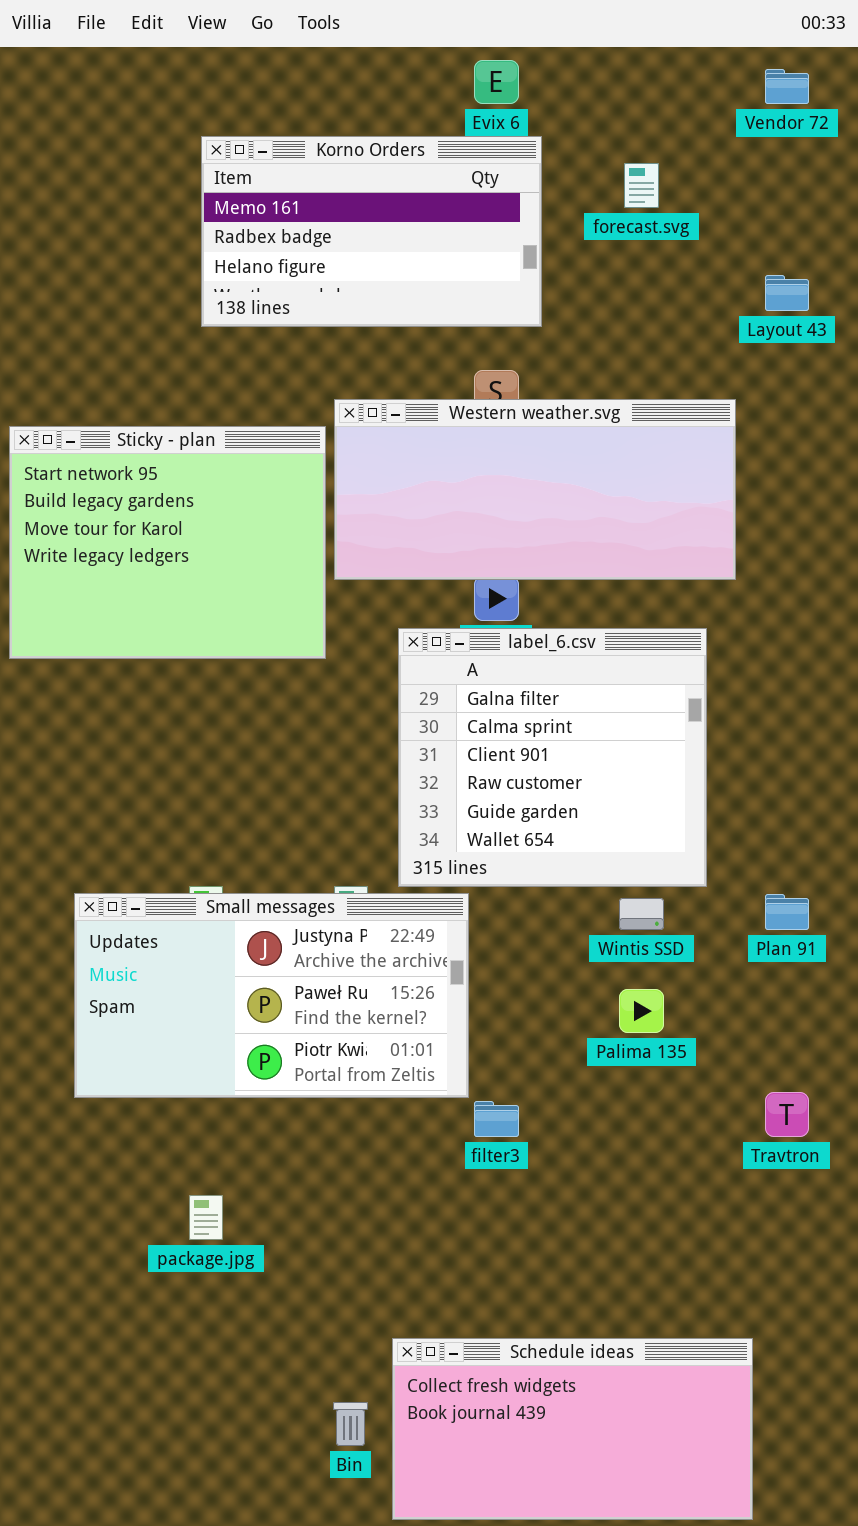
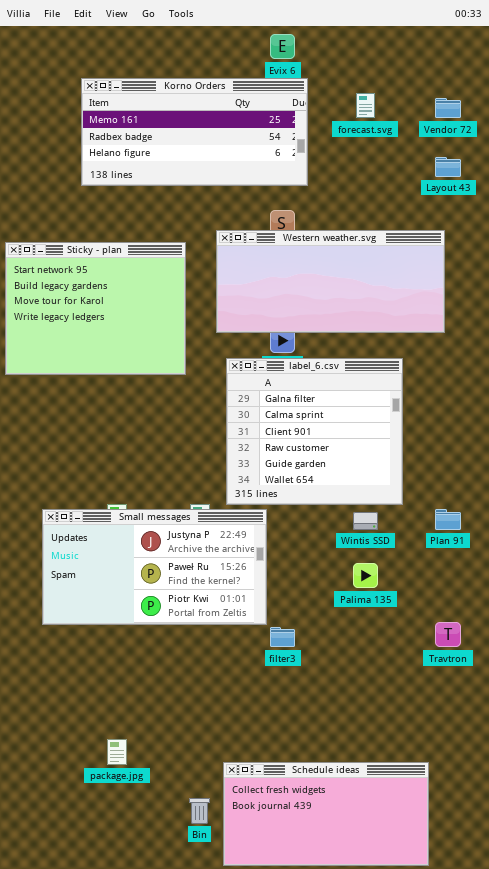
Vendor 72: [765,69,809,104] -> [435,98,461,118], moved
Korno Orders: [201,136,542,327] -> [81,78,308,186], resized
Western weather.svg: [334,399,736,580] -> [216,230,445,333], moved
package.jpg: [189,1195,223,1240] -> [107,739,127,765], moved

